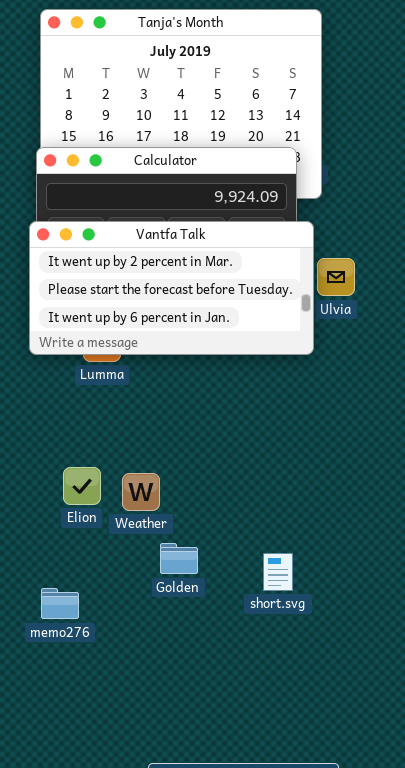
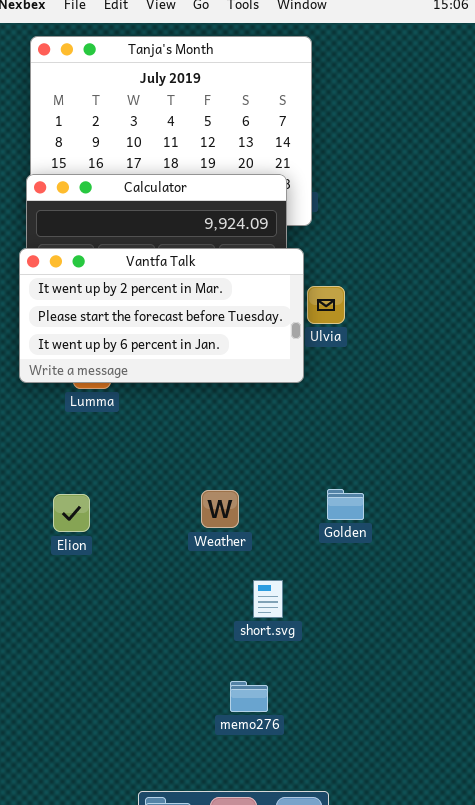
Weather: [122,473,160,511] -> [201,490,239,528], moved
Golden: [160,543,198,574] -> [327,489,364,520], moved
memo276: [41,588,79,619] -> [230,681,268,712], moved

